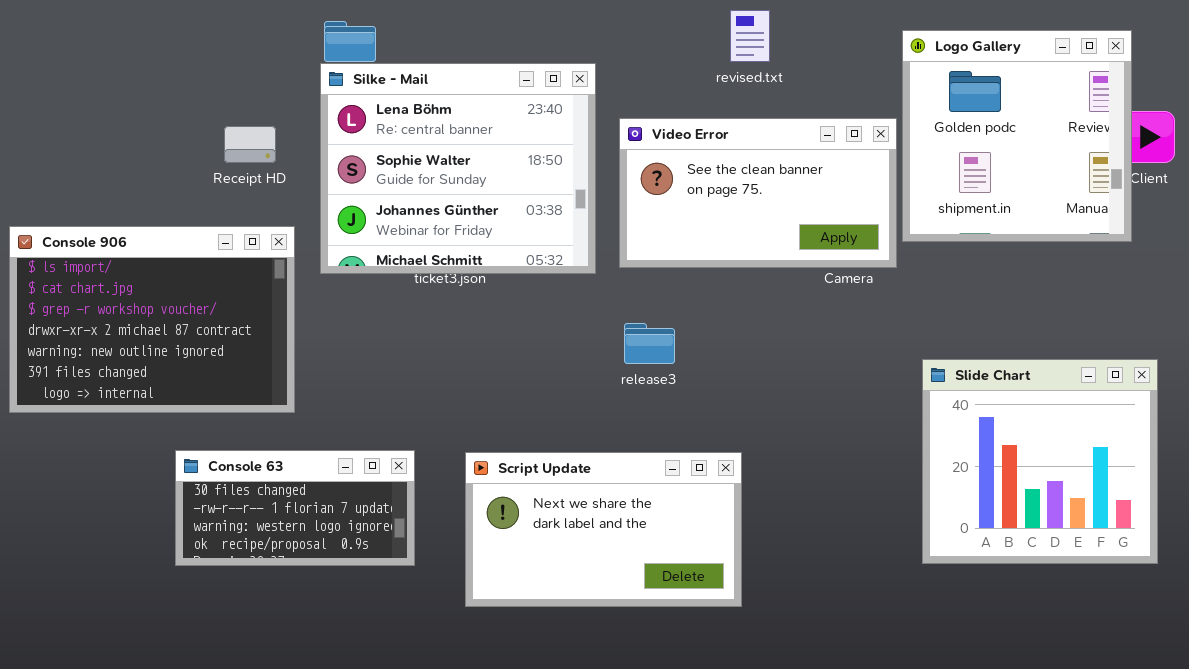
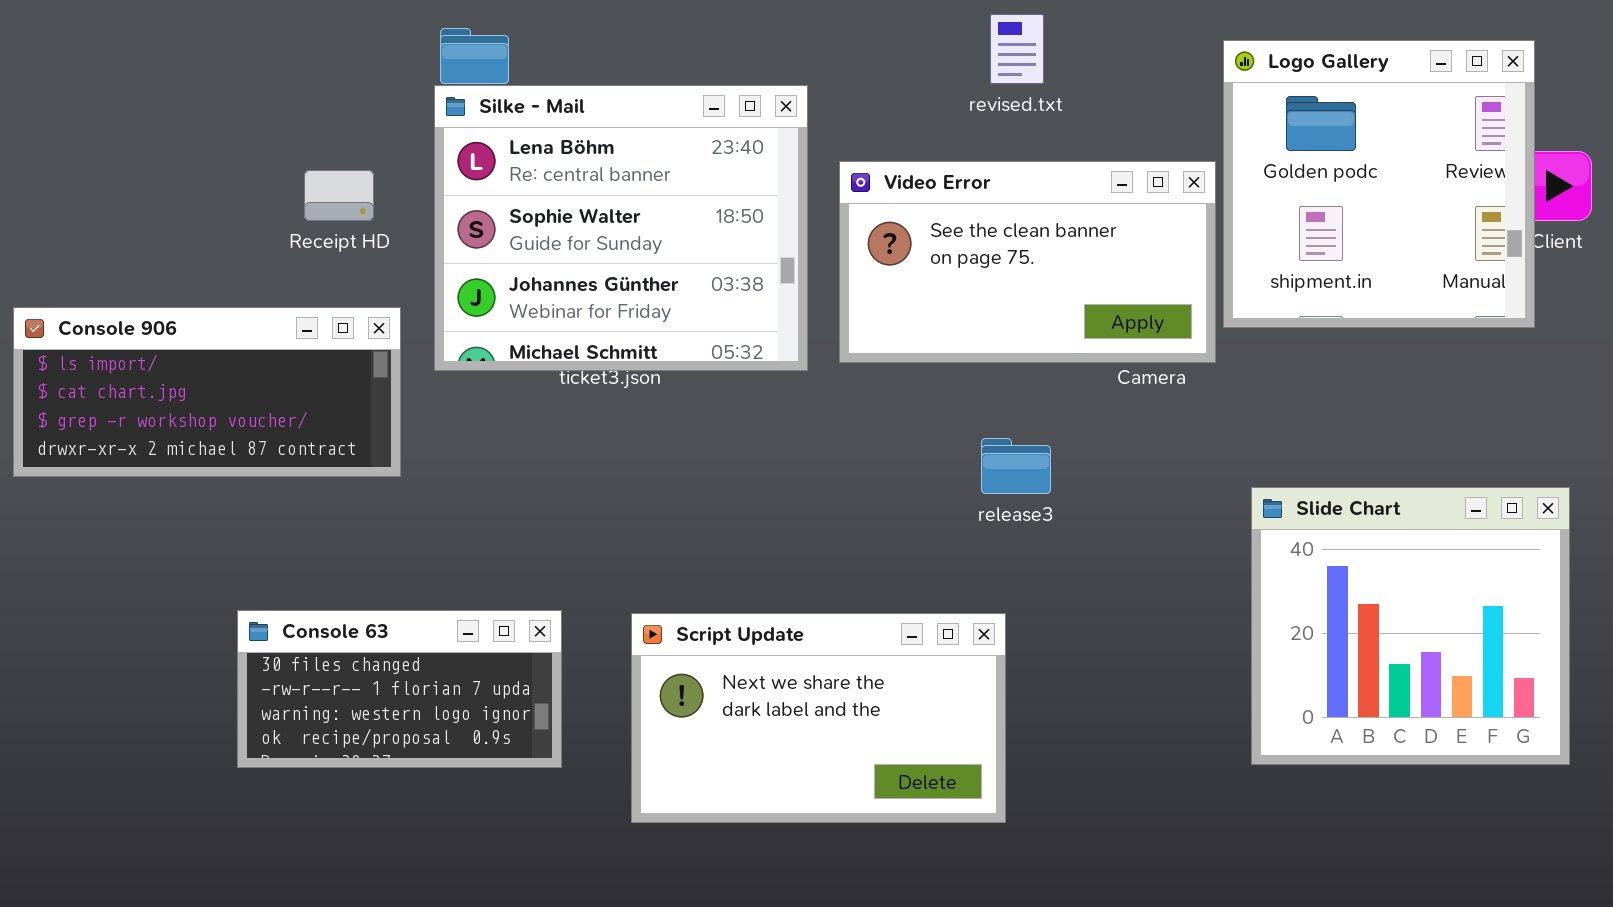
Console 906: [9,226,295,413] -> [13,307,401,477], resized
release3: [624,323,675,364] -> [981,438,1051,494], moved

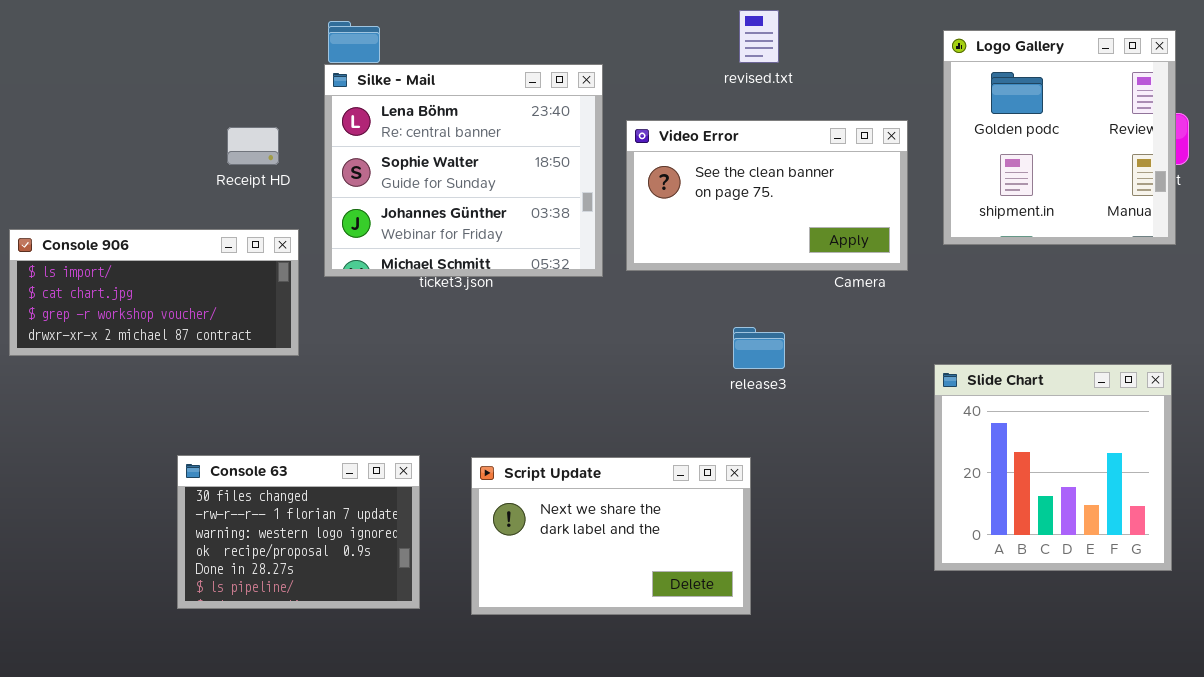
Logo Gallery: [1223,40,1535,328] -> [943,30,1176,245], moved
Console 63: [237,610,562,768] -> [177,455,420,609], resized

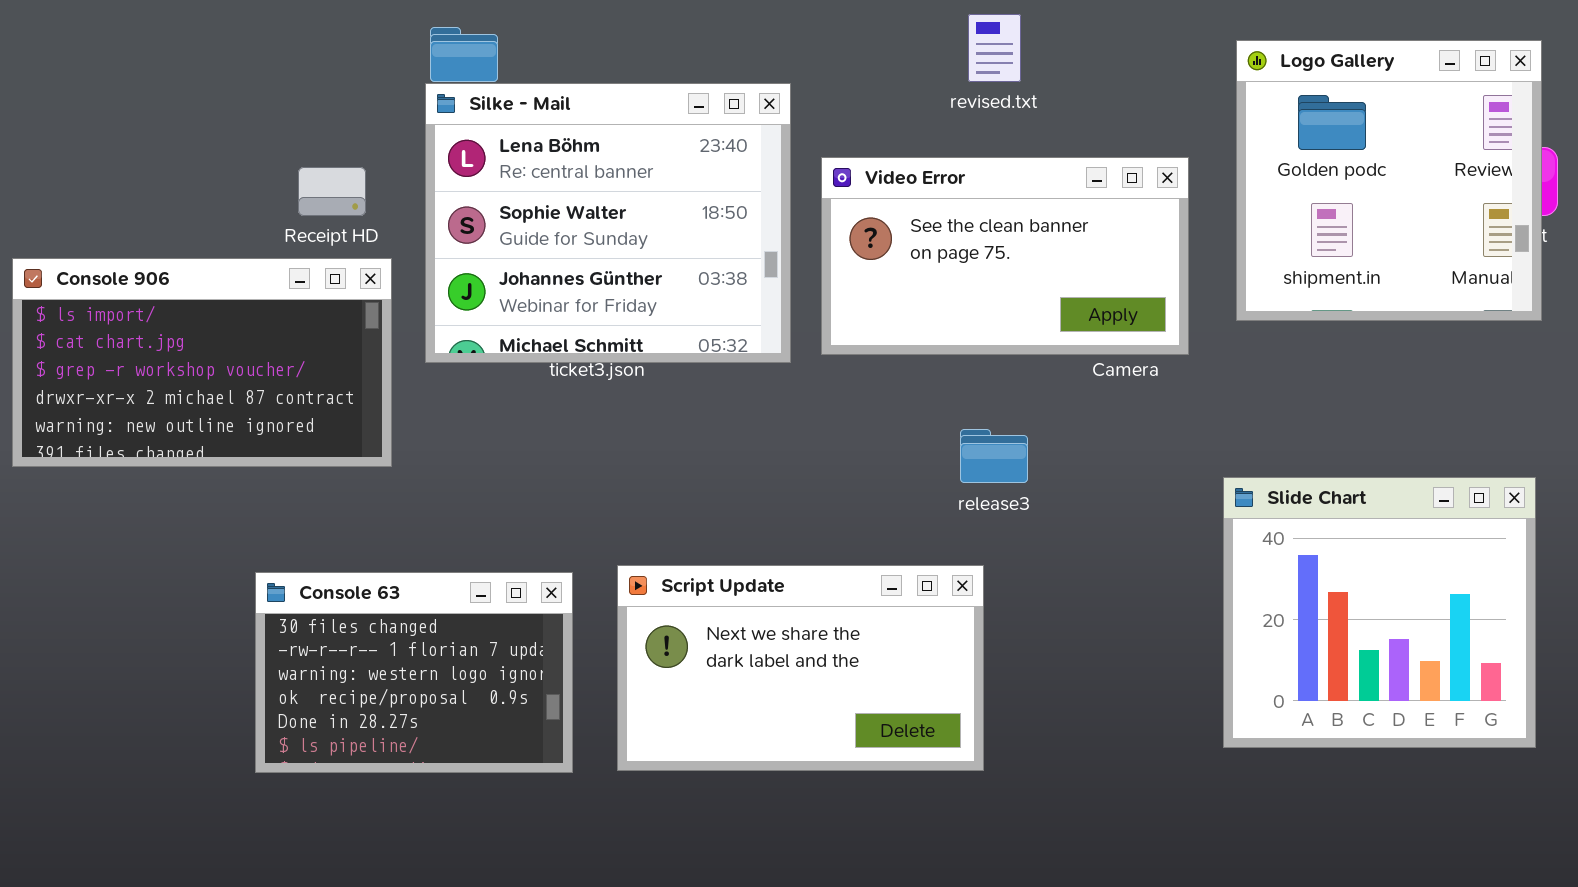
Console 906: [9,229,299,356] -> [12,258,392,467], resized
Console 63: [177,455,420,609] -> [255,572,573,773], moved
Script Update: [471,457,751,615] -> [617,565,984,771], moved

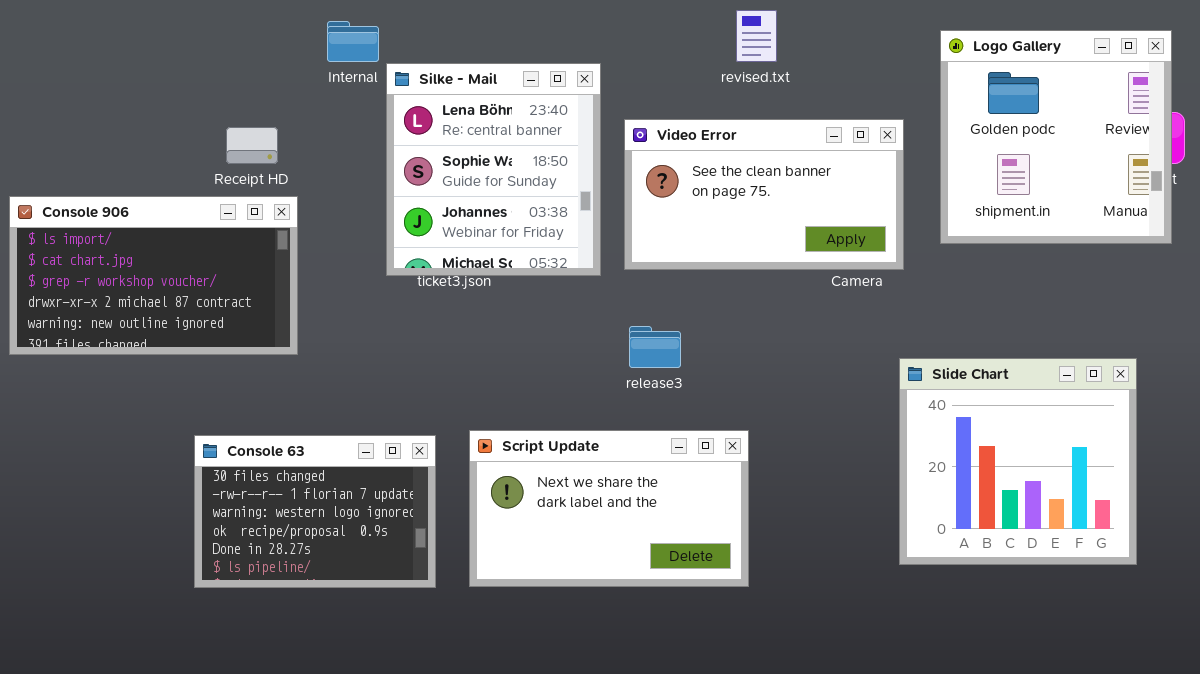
Silke - Mail: [425,83,791,363] -> [386,63,601,276], resized
release3: [960,429,1028,483] -> [629,326,681,368], moved
Slide Chart: [1223,477,1536,748] -> [899,358,1137,565], moved

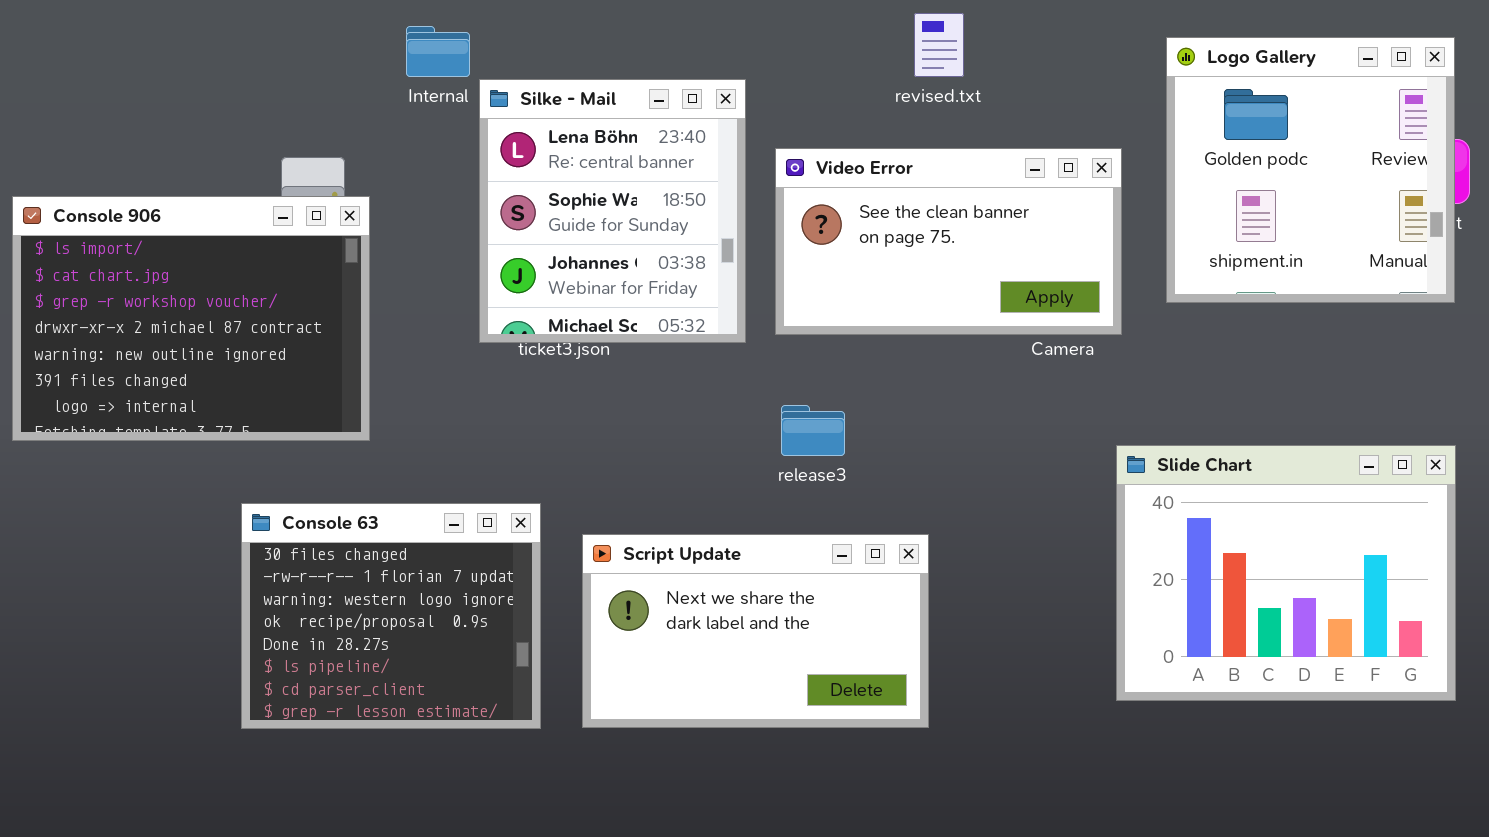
Console 906: [9,196,298,355] -> [12,196,370,441], resized
Slide Chart: [899,358,1137,565] -> [1116,445,1456,701], resized
Console 63: [194,435,436,588] -> [241,503,541,729], resized

